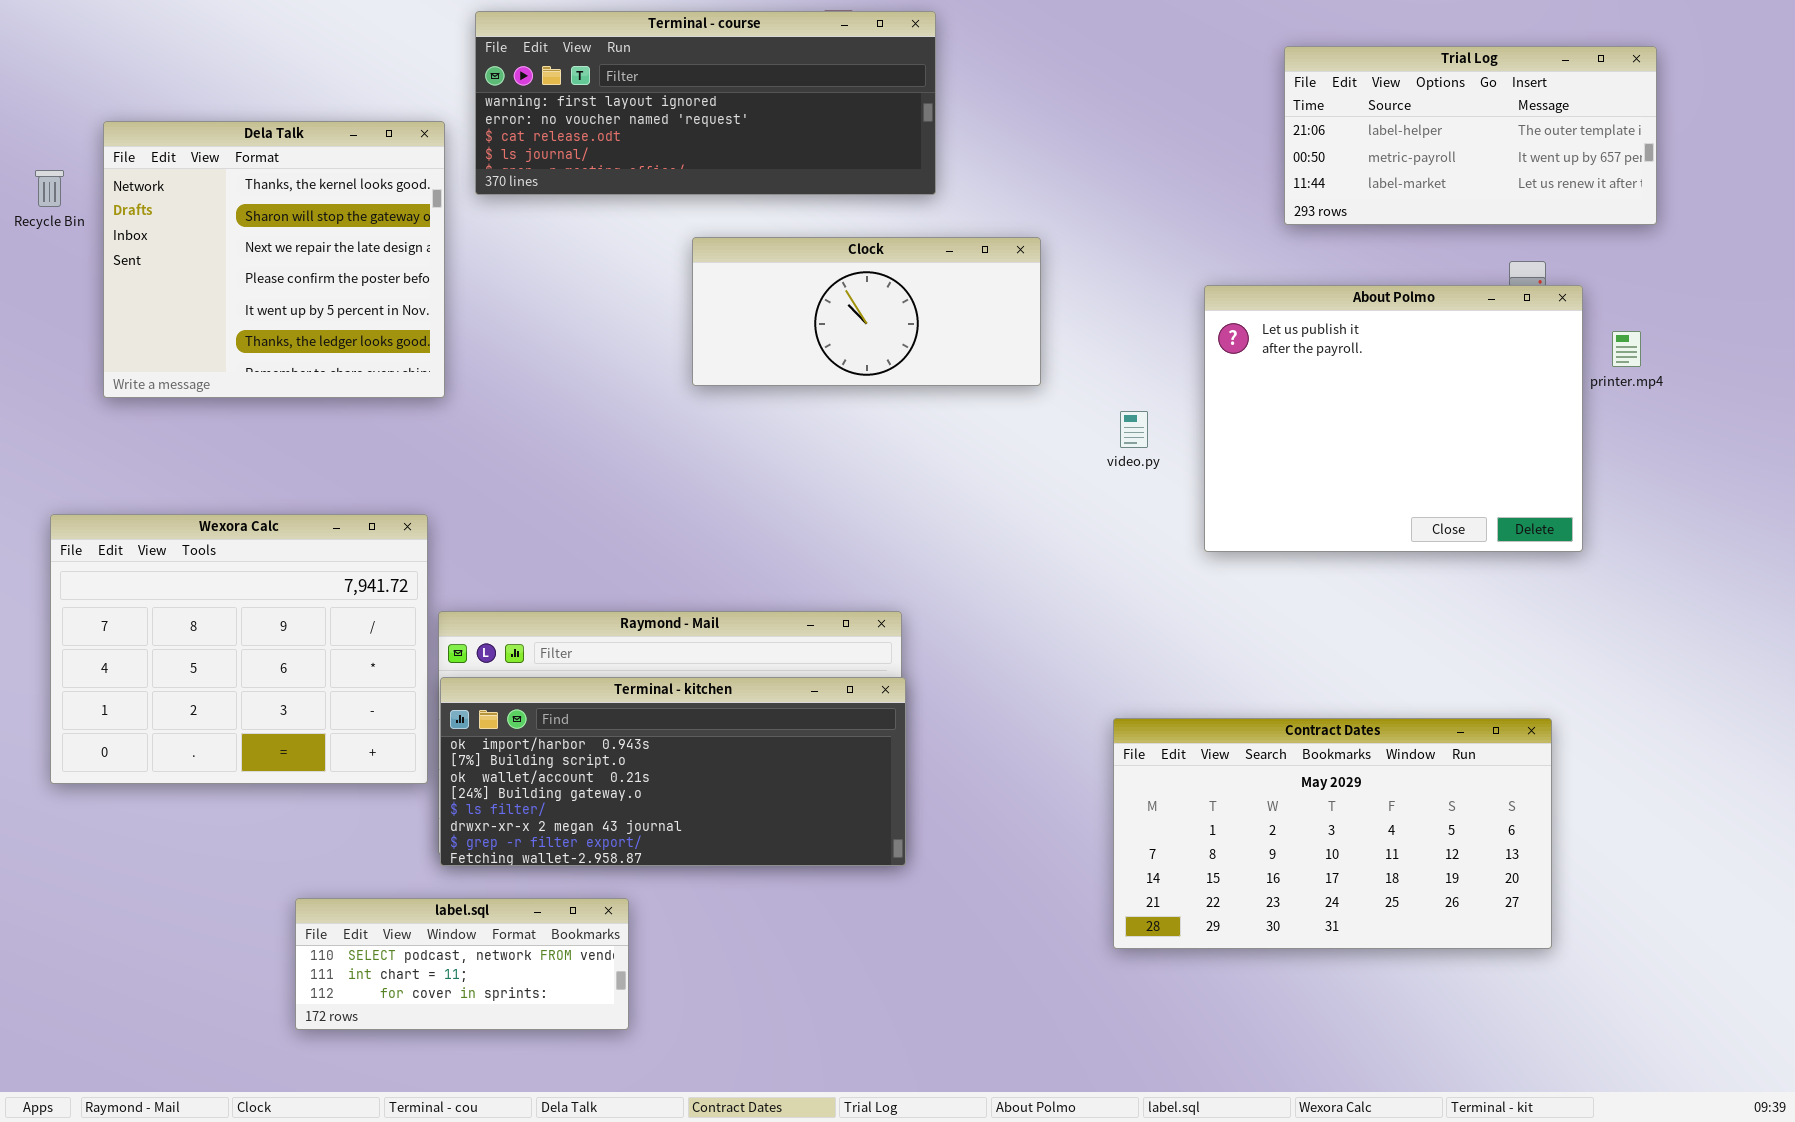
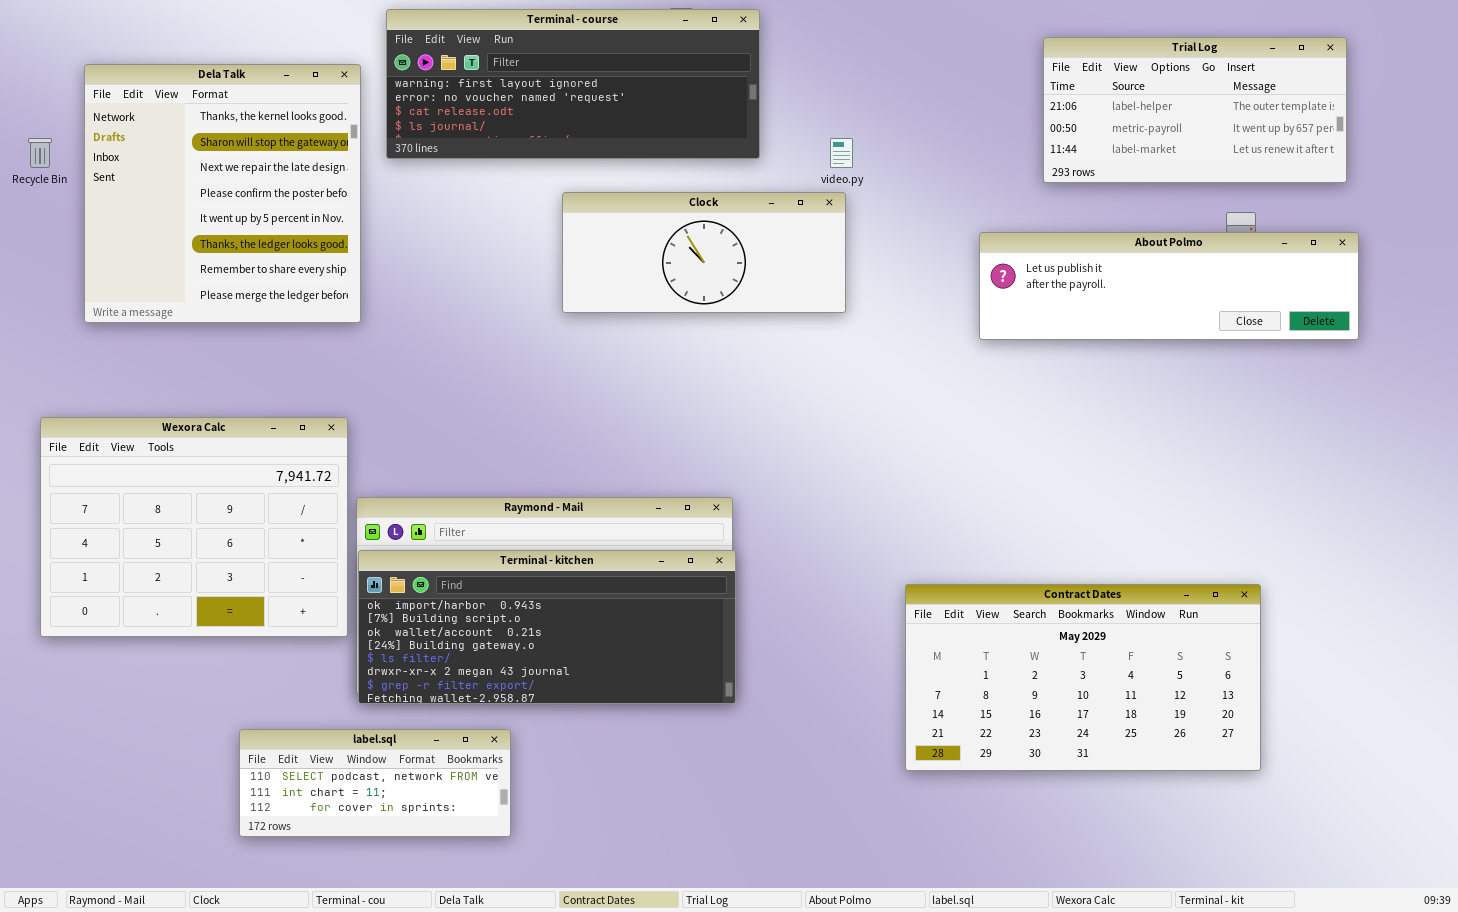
Dela Talk: [103,121,445,398] -> [84,64,361,323], resized
About Polmo: [1204,285,1583,552] -> [979,232,1359,340], resized
video.py: [1120,411,1148,448] -> [830,138,853,168], moved

